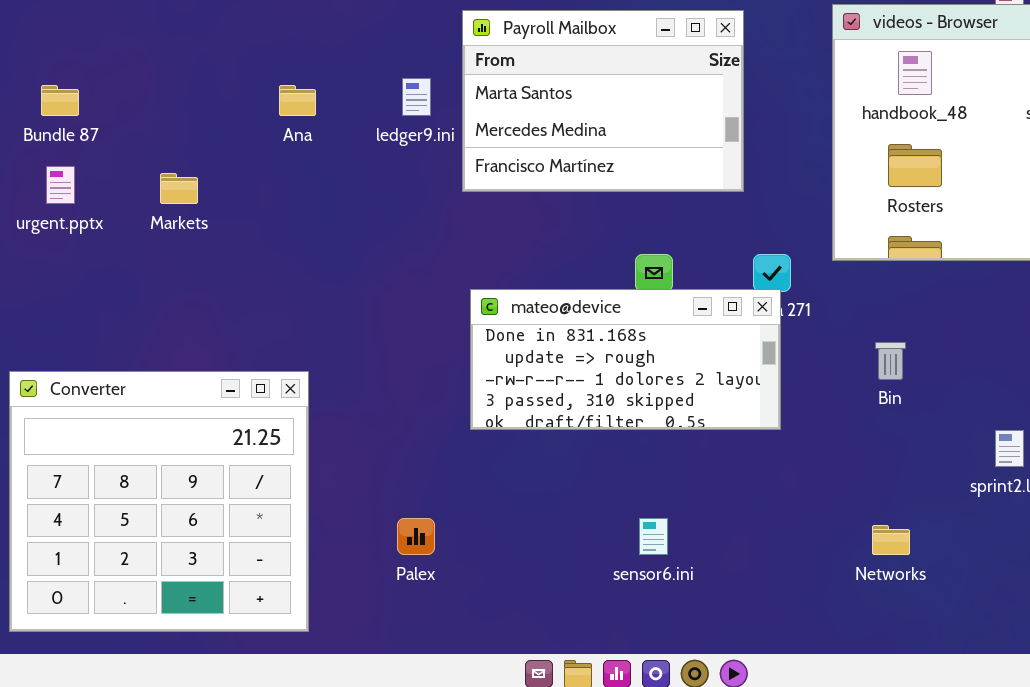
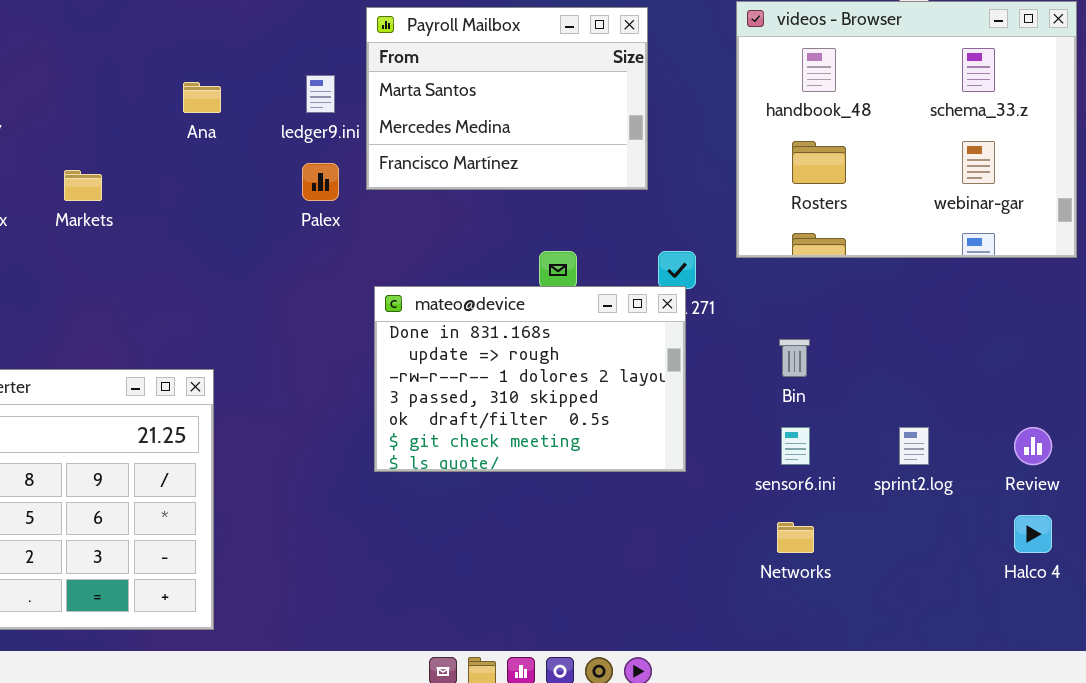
mateo@device: [470,289,781,430] -> [374,286,686,472], resized
Palex: [397,518,435,555] -> [302,163,339,201], moved
sensor6.ini: [639,518,668,555] -> [781,427,810,465], moved

